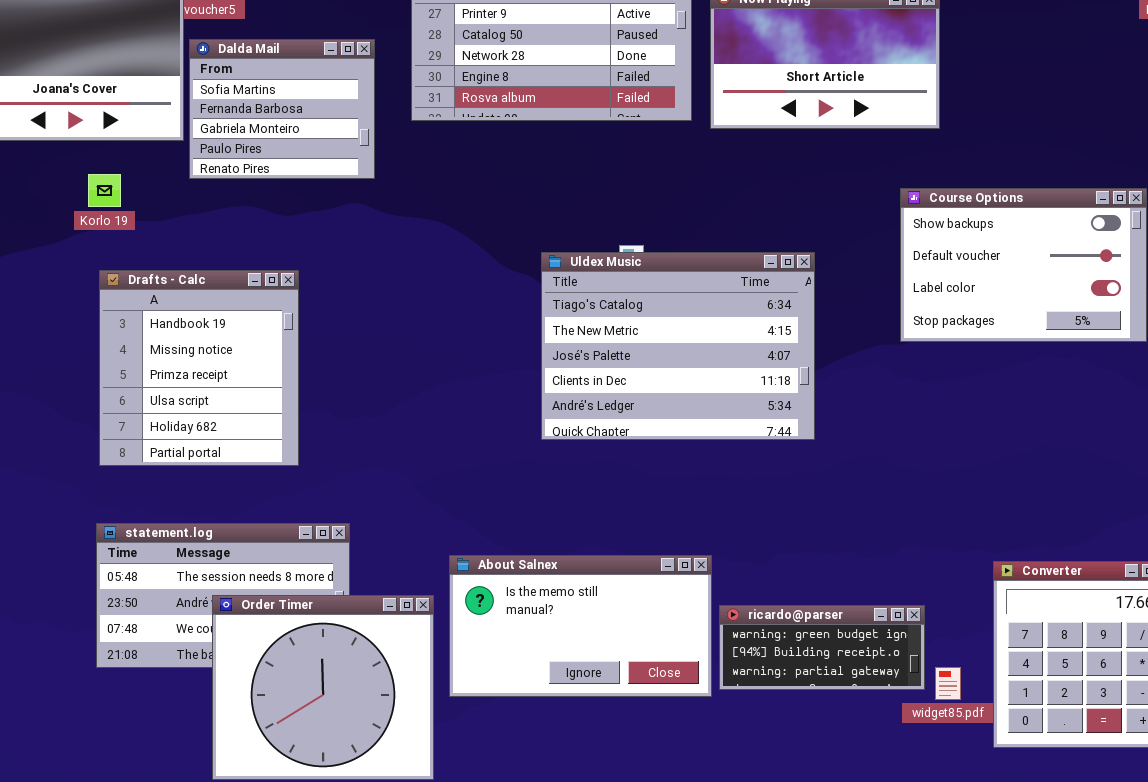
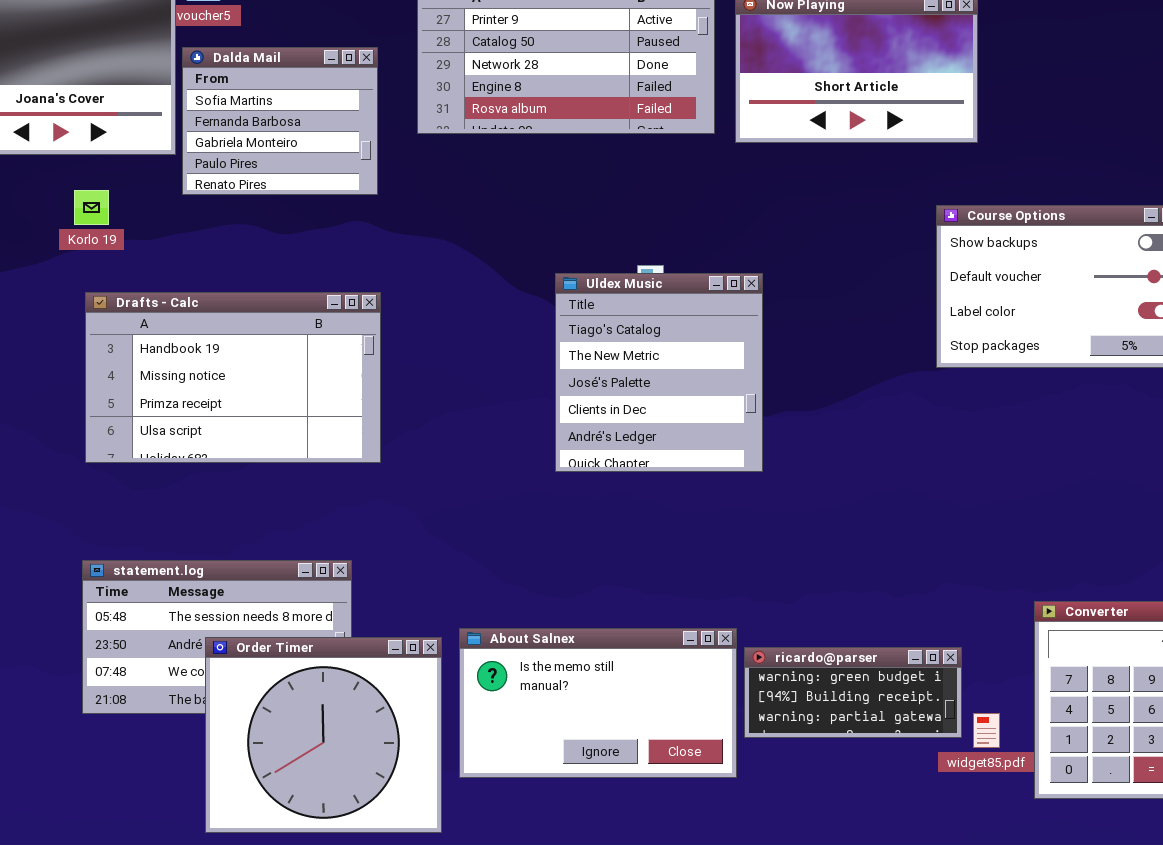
Uldex Music: [541,252,815,440] -> [555,273,763,472], resized
Drafts - Calc: [99,270,299,466] -> [85,292,381,463], resized
About Salnex: [449,555,712,697] -> [459,628,737,778], moved

